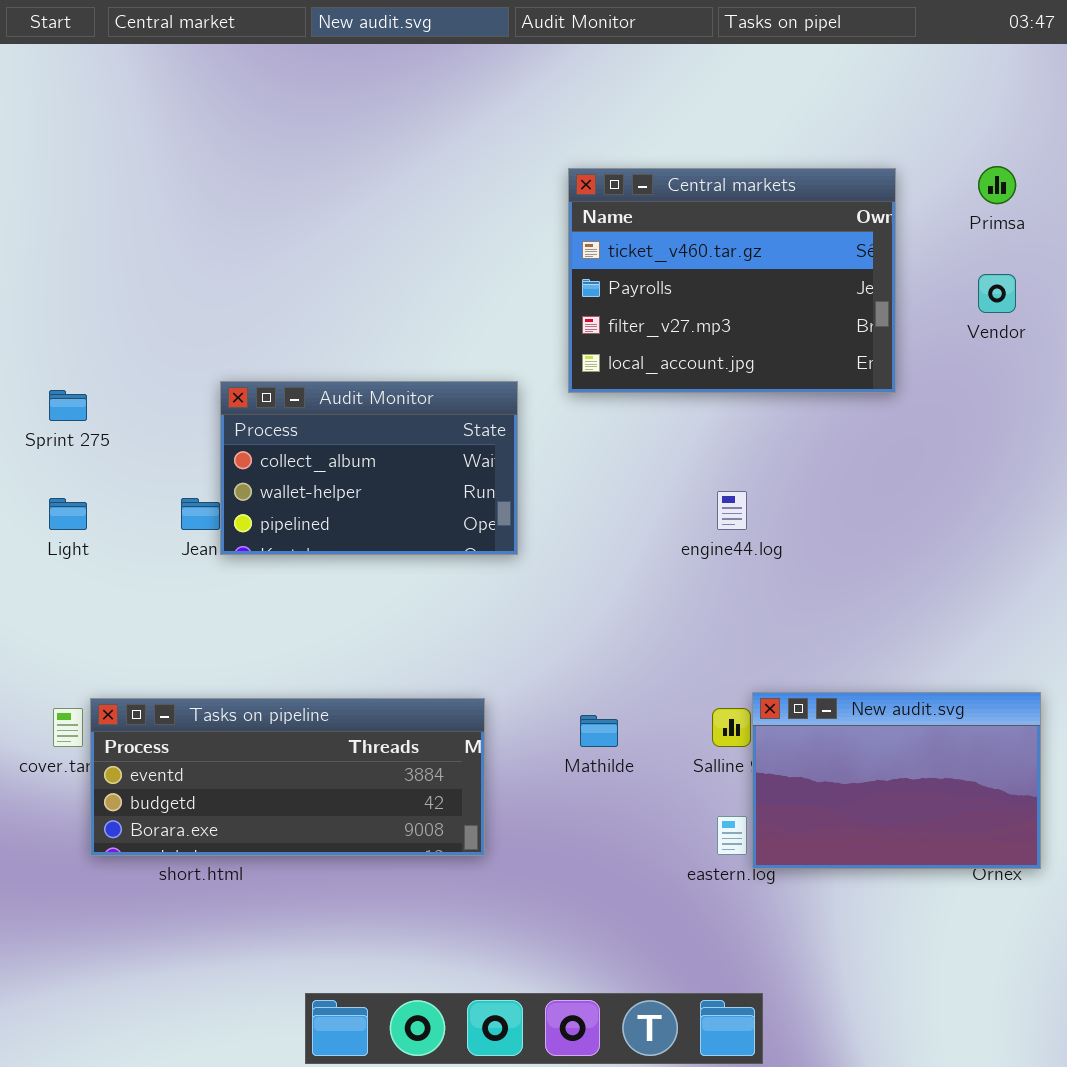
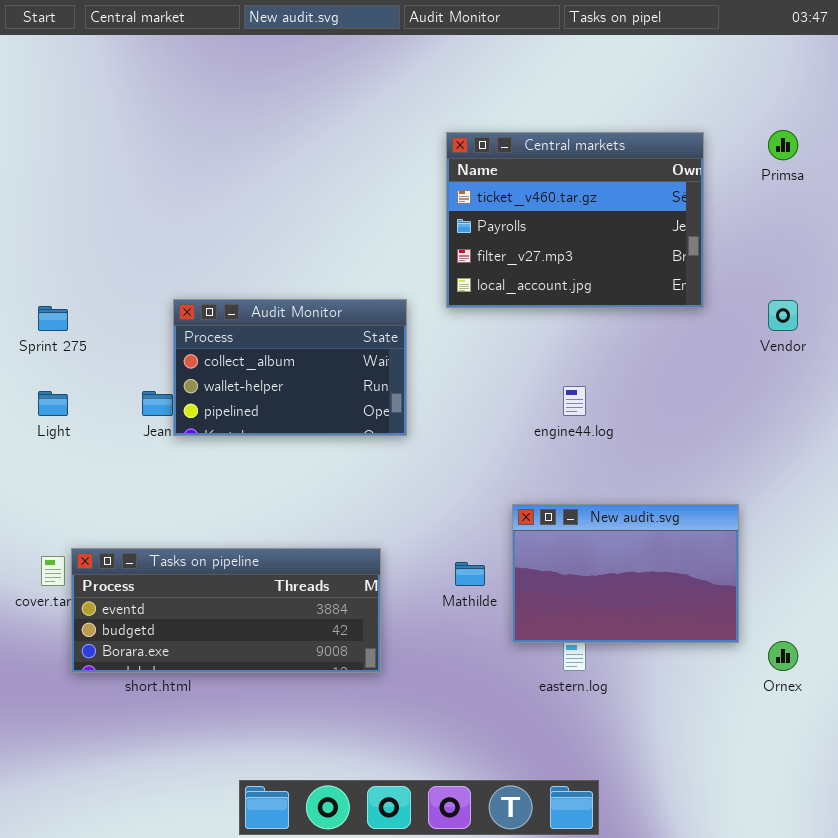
Vendor: [978,274,1016,313] -> [768,300,798,331], moved
New audit.svg: [752,692,1041,869] -> [512,504,739,643], moved

